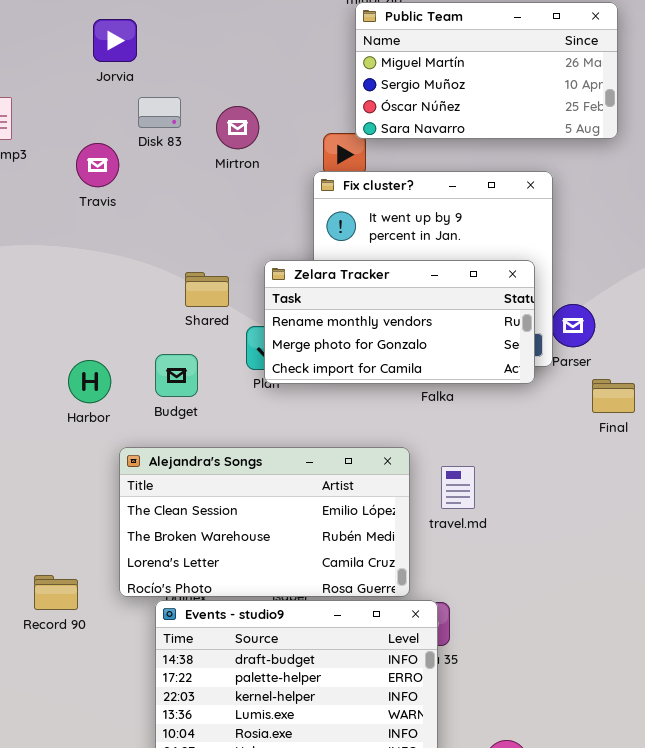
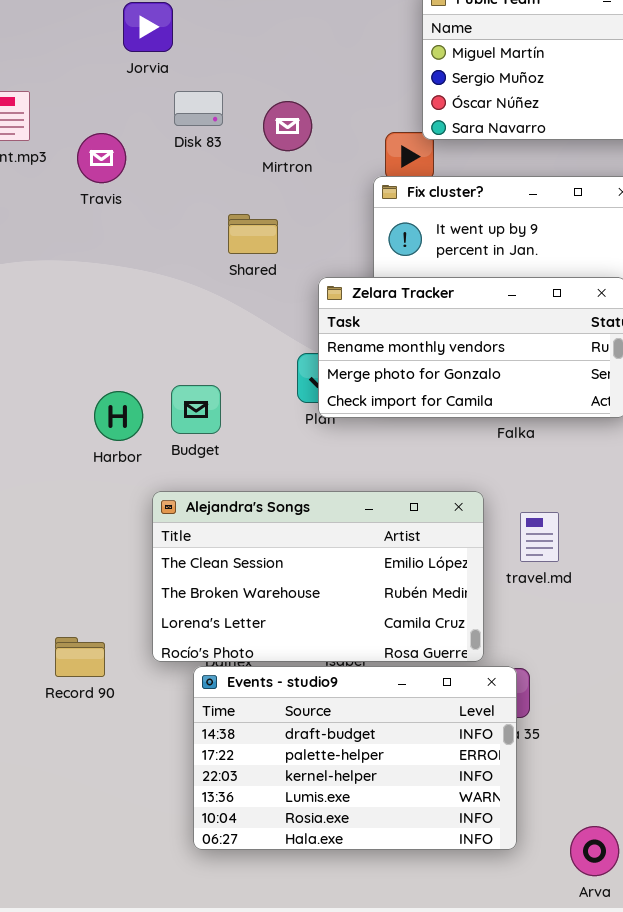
Travis: [76,143,119,187] -> [77,133,126,183], moved
Shared: [185,272,229,307] -> [228,214,278,254], moved
Budget: [155,354,198,397] -> [171,385,221,434], moved

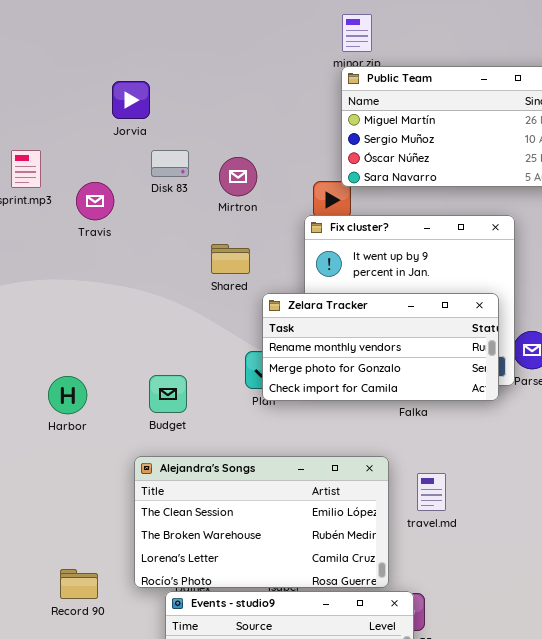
Shared: [228,214,278,254] -> [211,244,250,274], moved
Harbor: [94,391,143,441] -> [48,376,87,414], moved

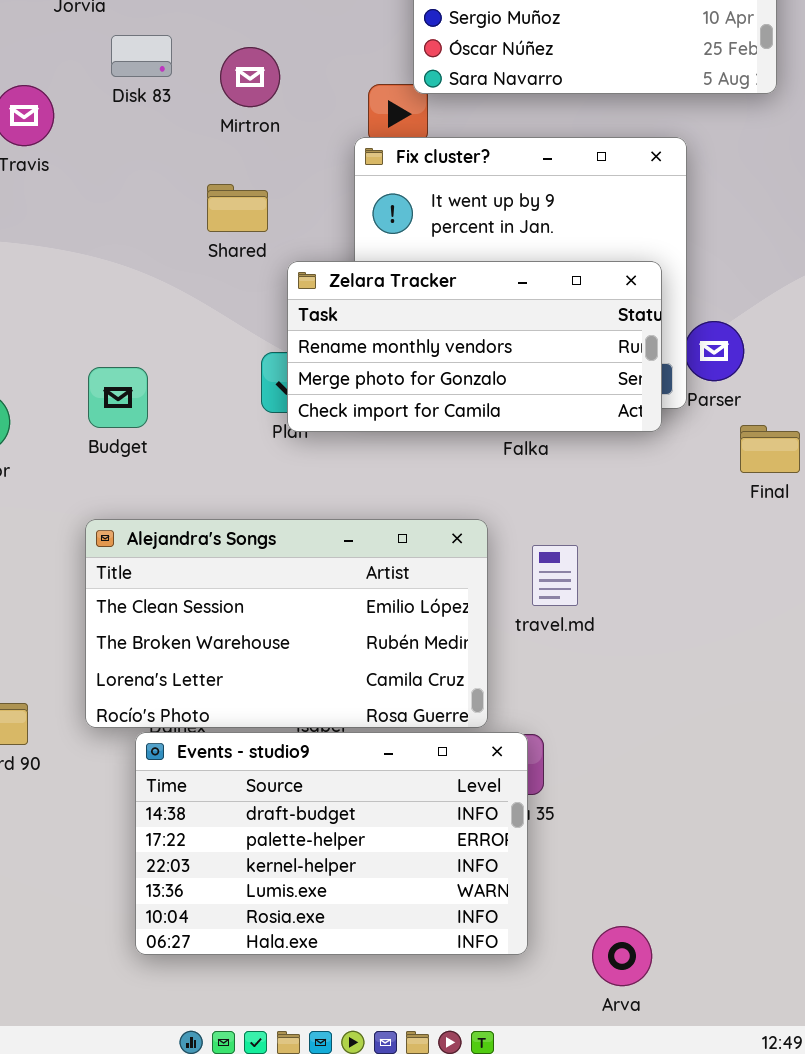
Budget: [149,375,187,413] -> [88,367,148,428], moved

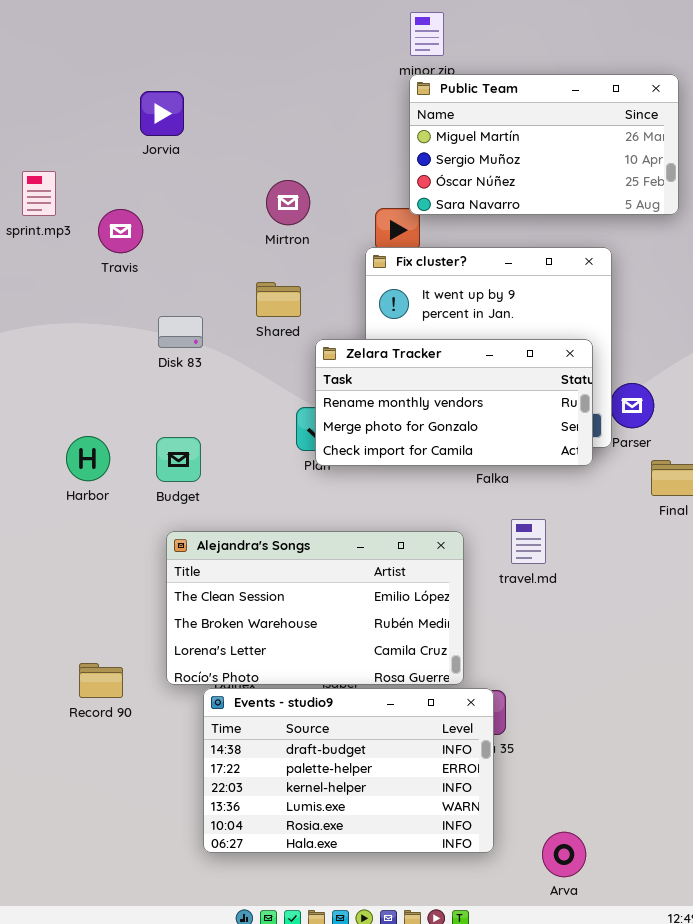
Disk 83: [111,35,172,77] -> [158,316,203,348], moved
Budget: [88,367,148,428] -> [156,437,201,482], moved
travel.md: [532,545,578,606] -> [511,519,546,564], moved

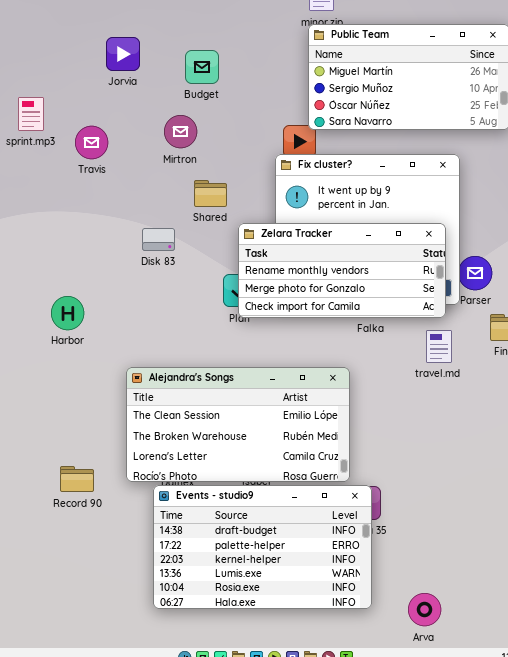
Mirtron: [266,180,310,225] -> [164,115,197,148], moved
Disk 83: [158,316,203,348] -> [142,228,175,251], moved
Budget: [156,437,201,482] -> [185,50,219,84], moved
travel.md: [511,519,546,564] -> [426,330,452,363], moved

